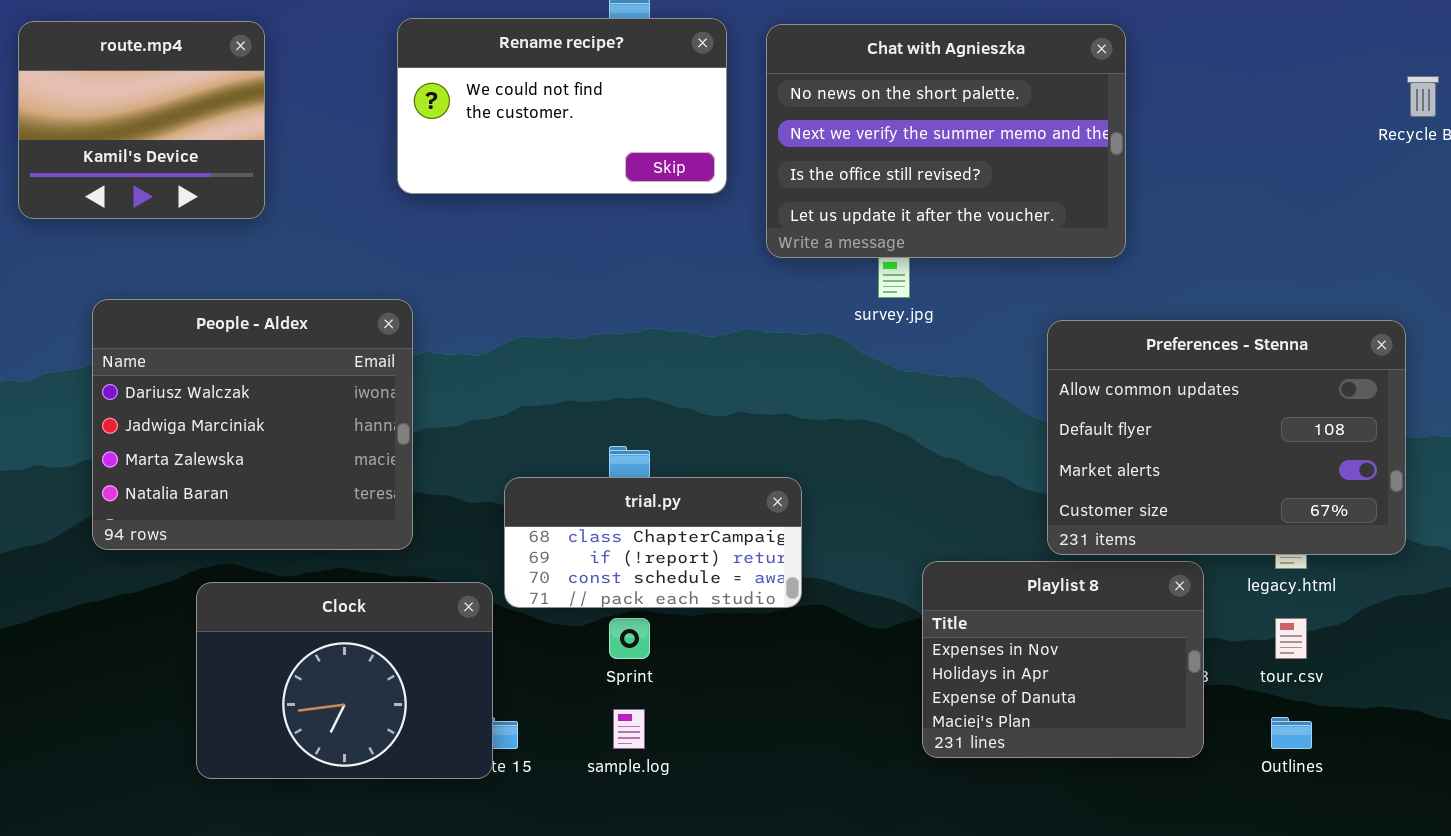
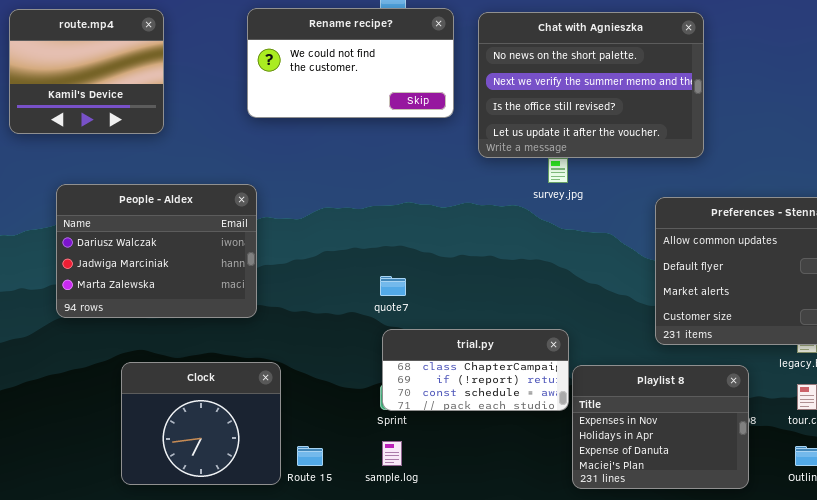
People - Aldex: [92,299,413,550] -> [56,184,257,318], resized
trial.py: [504,477,802,608] -> [382,329,569,411], moved
Playlist 8: [922,561,1204,758] -> [572,365,749,489], moved
Clock: [196,582,493,779] -> [121,362,281,485], resized

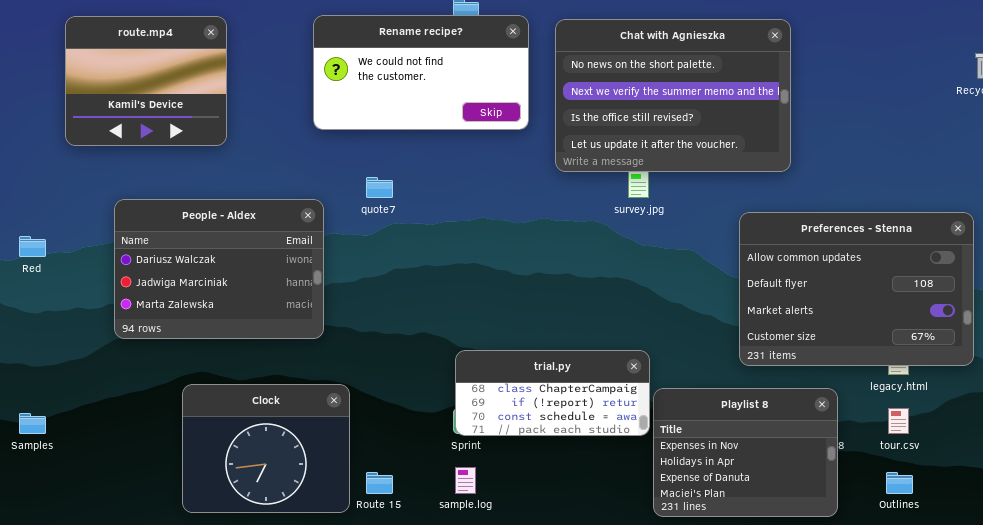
quote7: [380,276,406,296] -> [366,177,393,198], moved

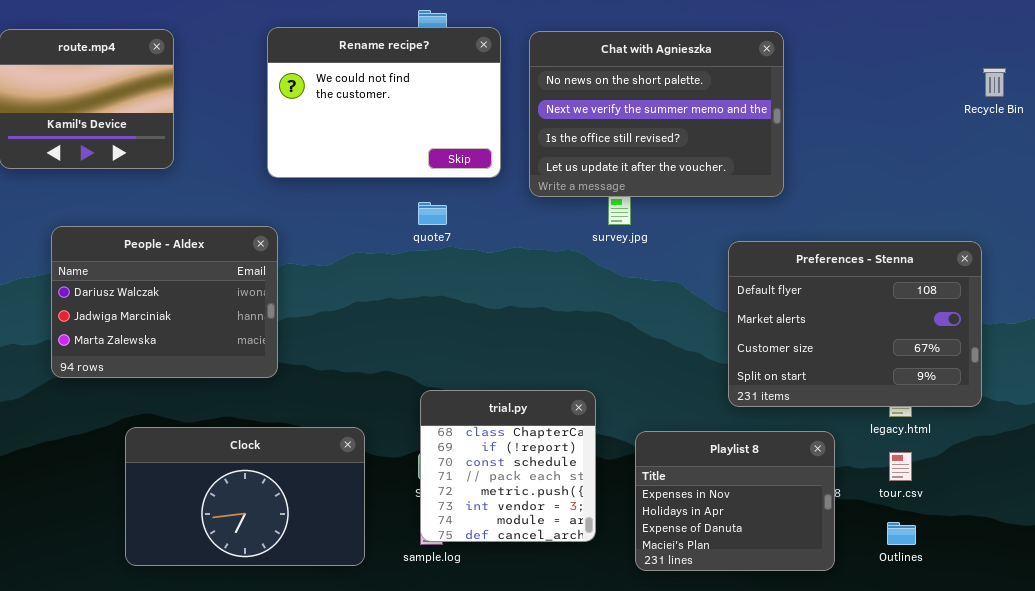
Rename recipe?: [313,15,529,130] -> [267,27,501,178], resized
quote7: [366,177,393,198] -> [418,202,447,225], moved
Preferences - Stenna: [739,212,974,366] -> [728,241,982,407], scrolled down 1 row
trial.py: [455,350,650,436] -> [420,390,596,542], resized
Clock: [182,384,350,513] -> [125,427,365,566], resized

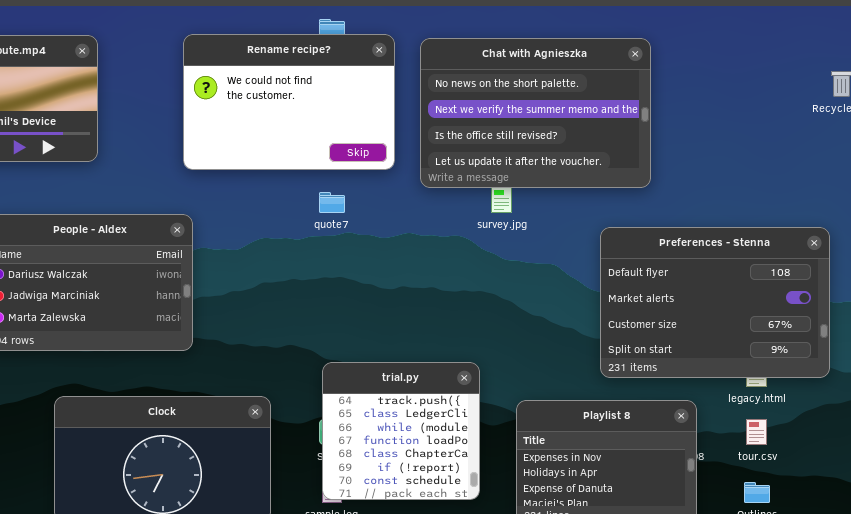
trial.py: [420,390,596,542] -> [322,362,480,500], scrolled up 4 rows

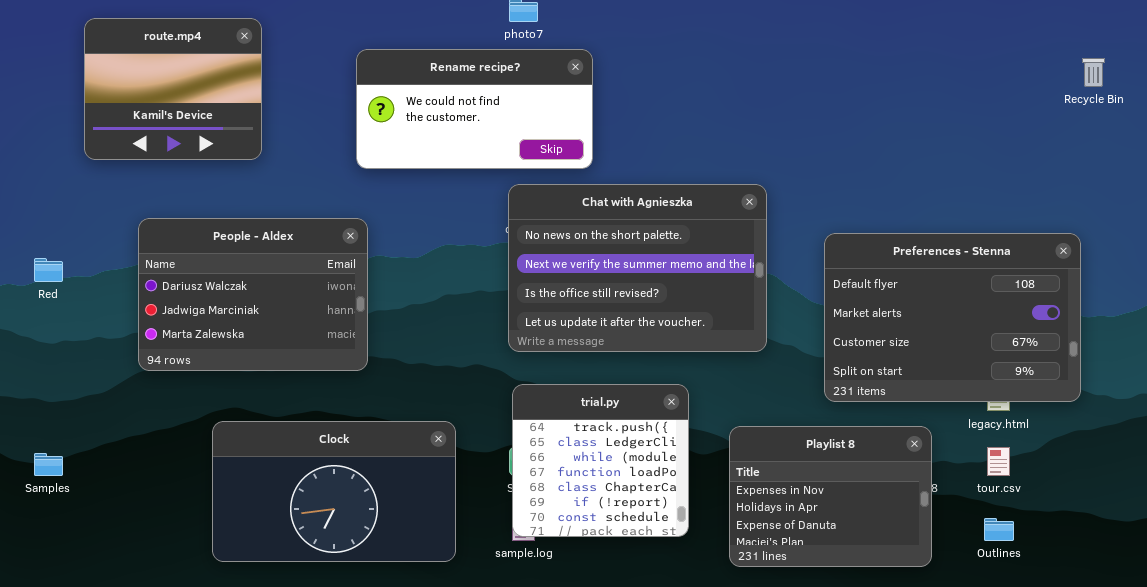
Rename recipe?: [183,34,395,170] -> [356,49,593,169], resized
Chat with Agnieszka: [420,38,651,188] -> [508,184,767,352], moved

